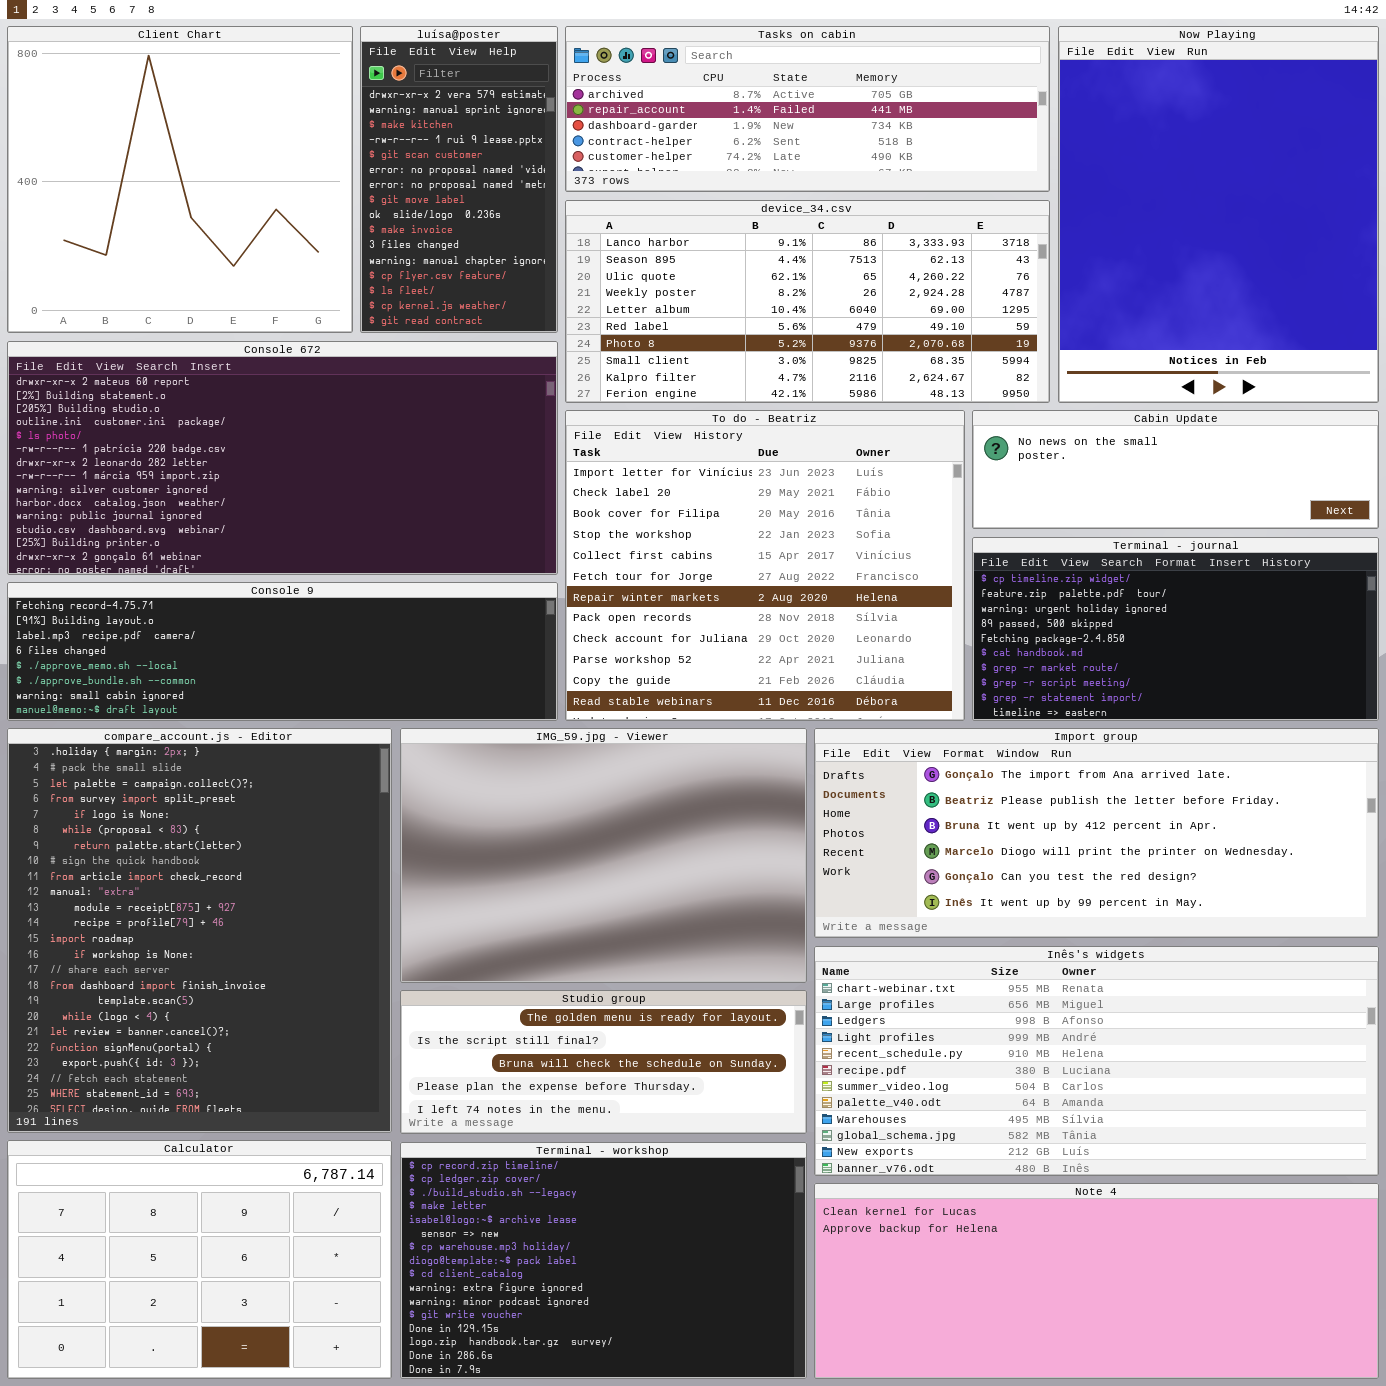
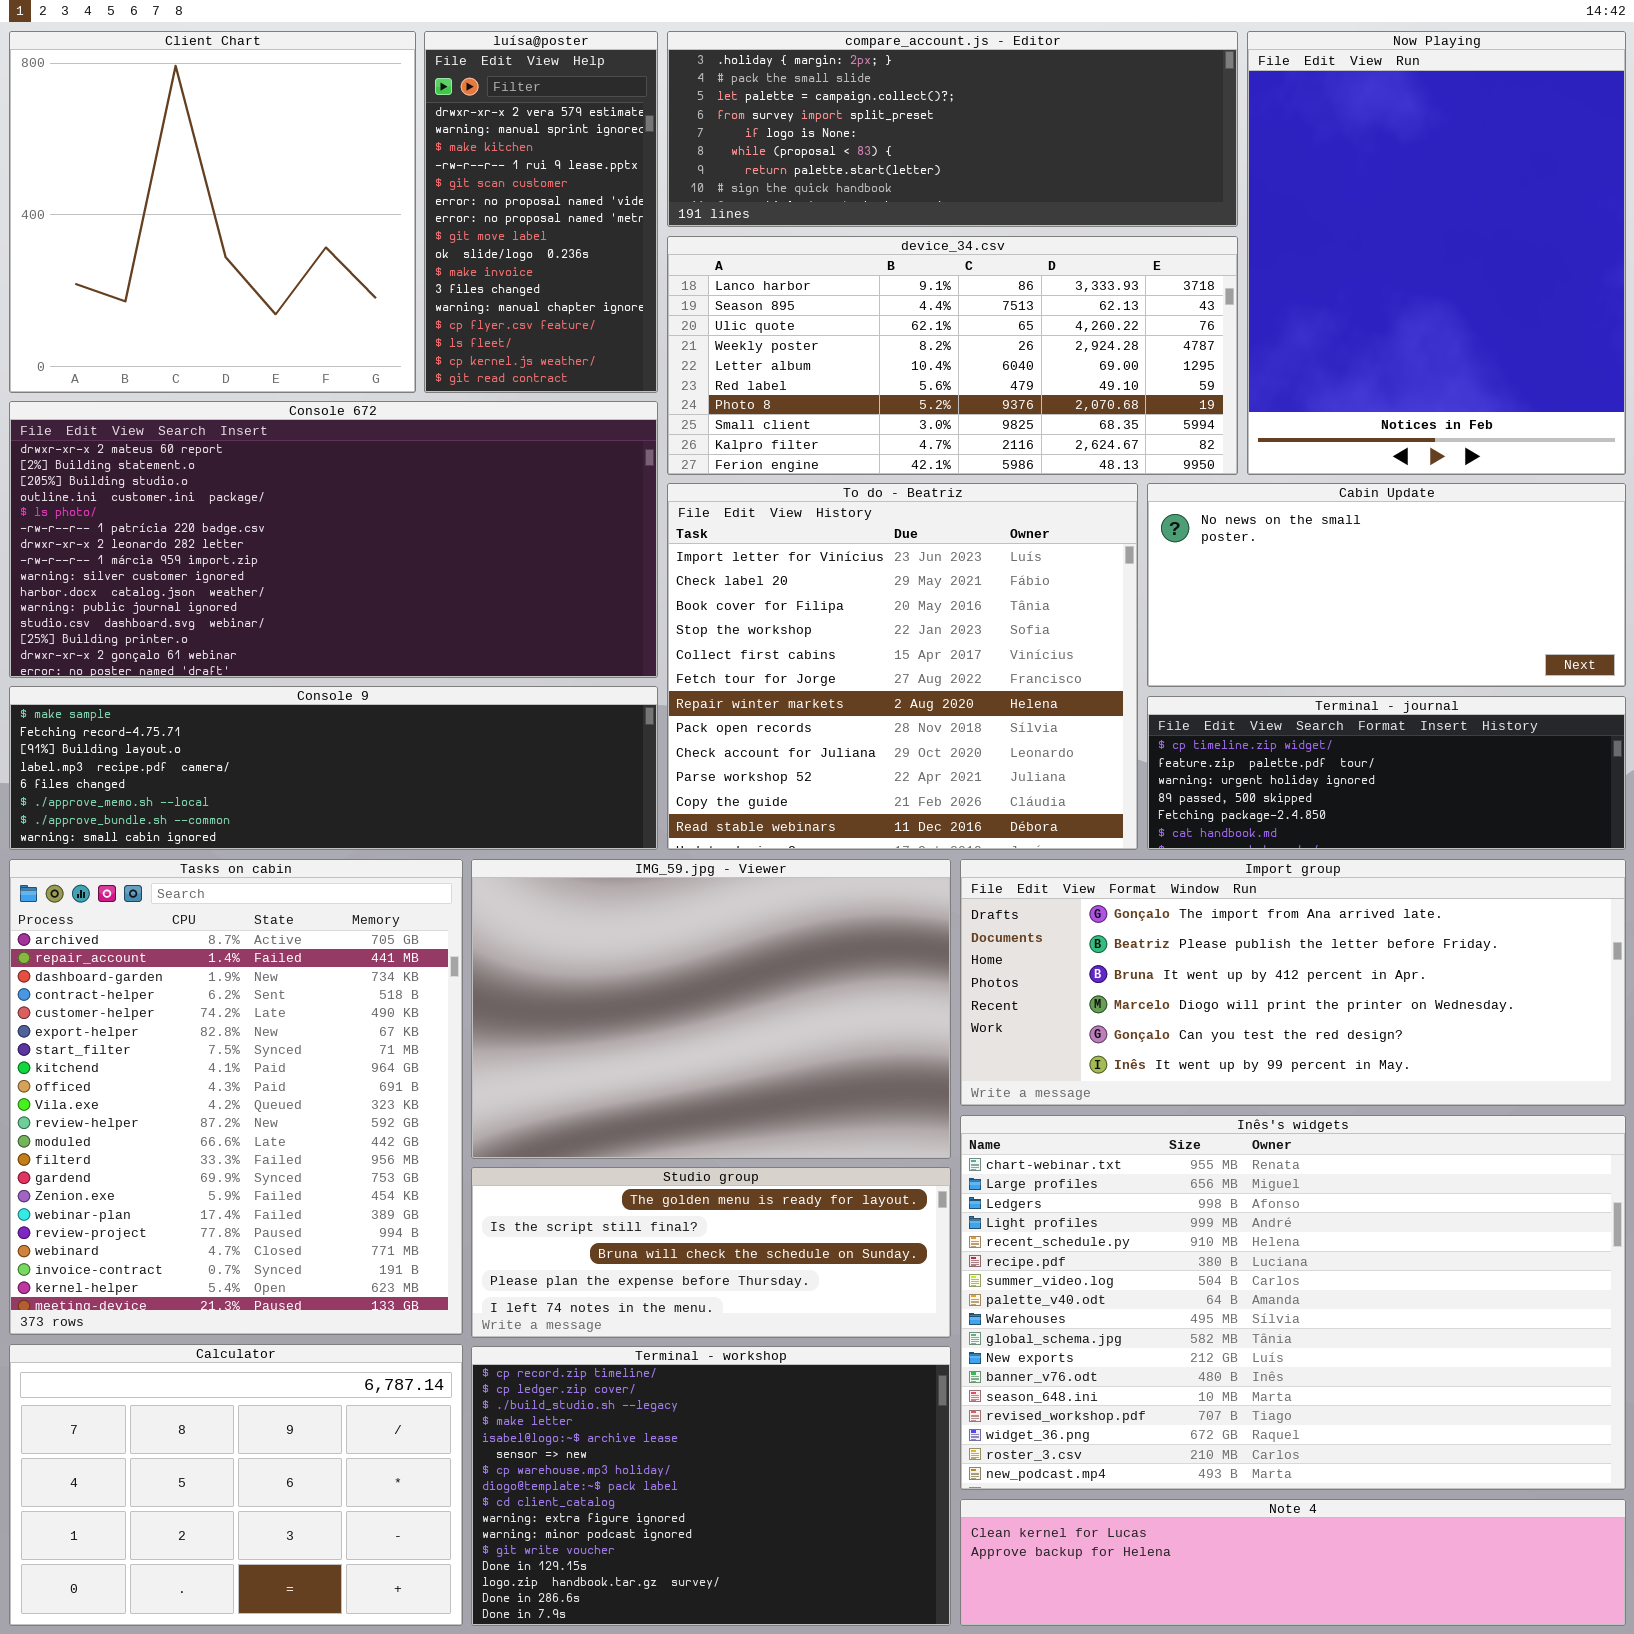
Tasks on cabin: [565,26,1050,192] -> [9,859,463,1335], moved, resized
Cabin Update: [972,410,1379,529] -> [1147,483,1626,687], resized
Terminal - journal: [972,537,1379,721] -> [1147,696,1626,850], resized
Console 9: [7,582,558,721] -> [9,686,658,850], scrolled up 1 row
compare_account.js - Editor: [7,728,392,1133] -> [667,31,1238,227], moved, resized
Inês's widgets: [814,946,1379,1176] -> [960,1115,1626,1490], resized
Note 4: [814,1183,1379,1379] -> [960,1499,1626,1626], resized

